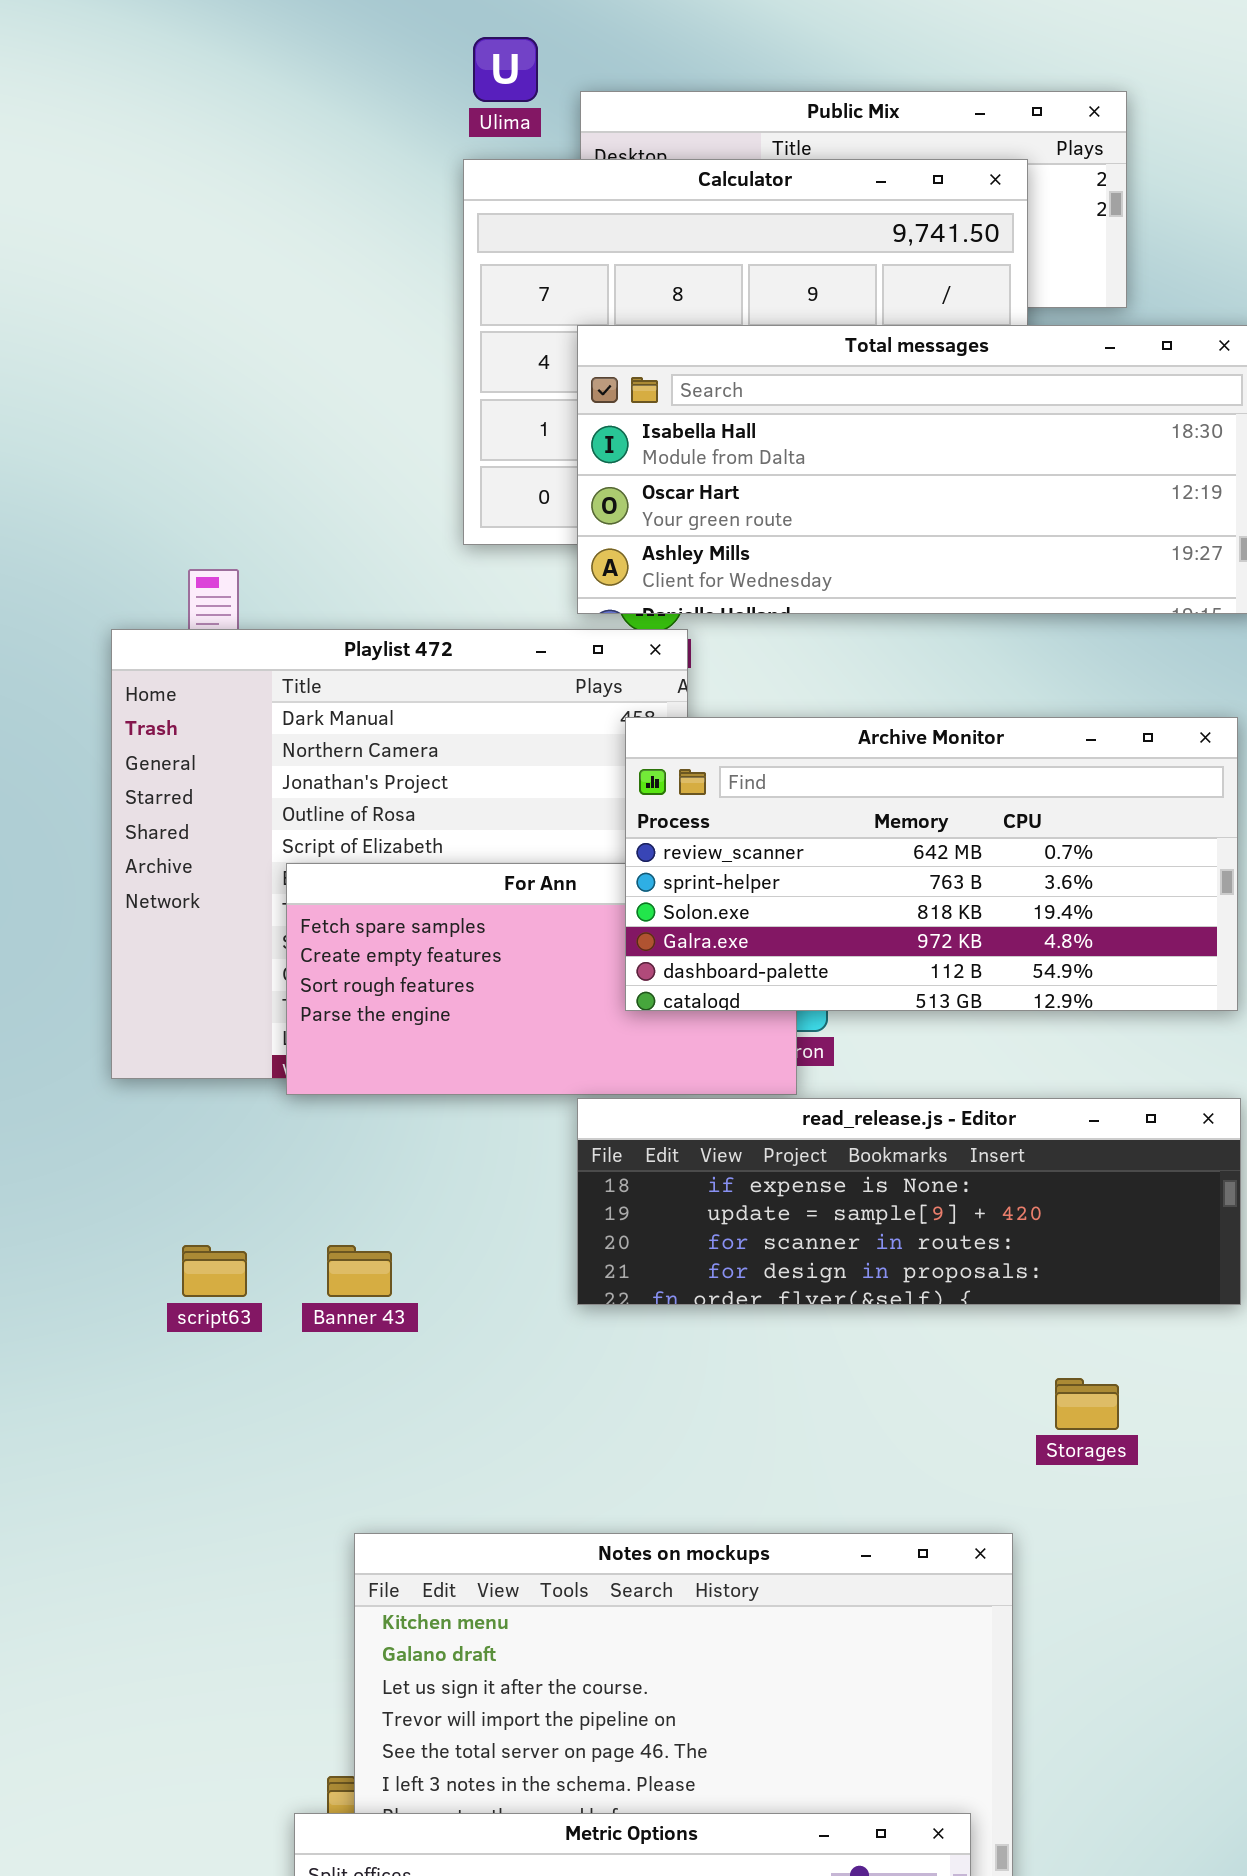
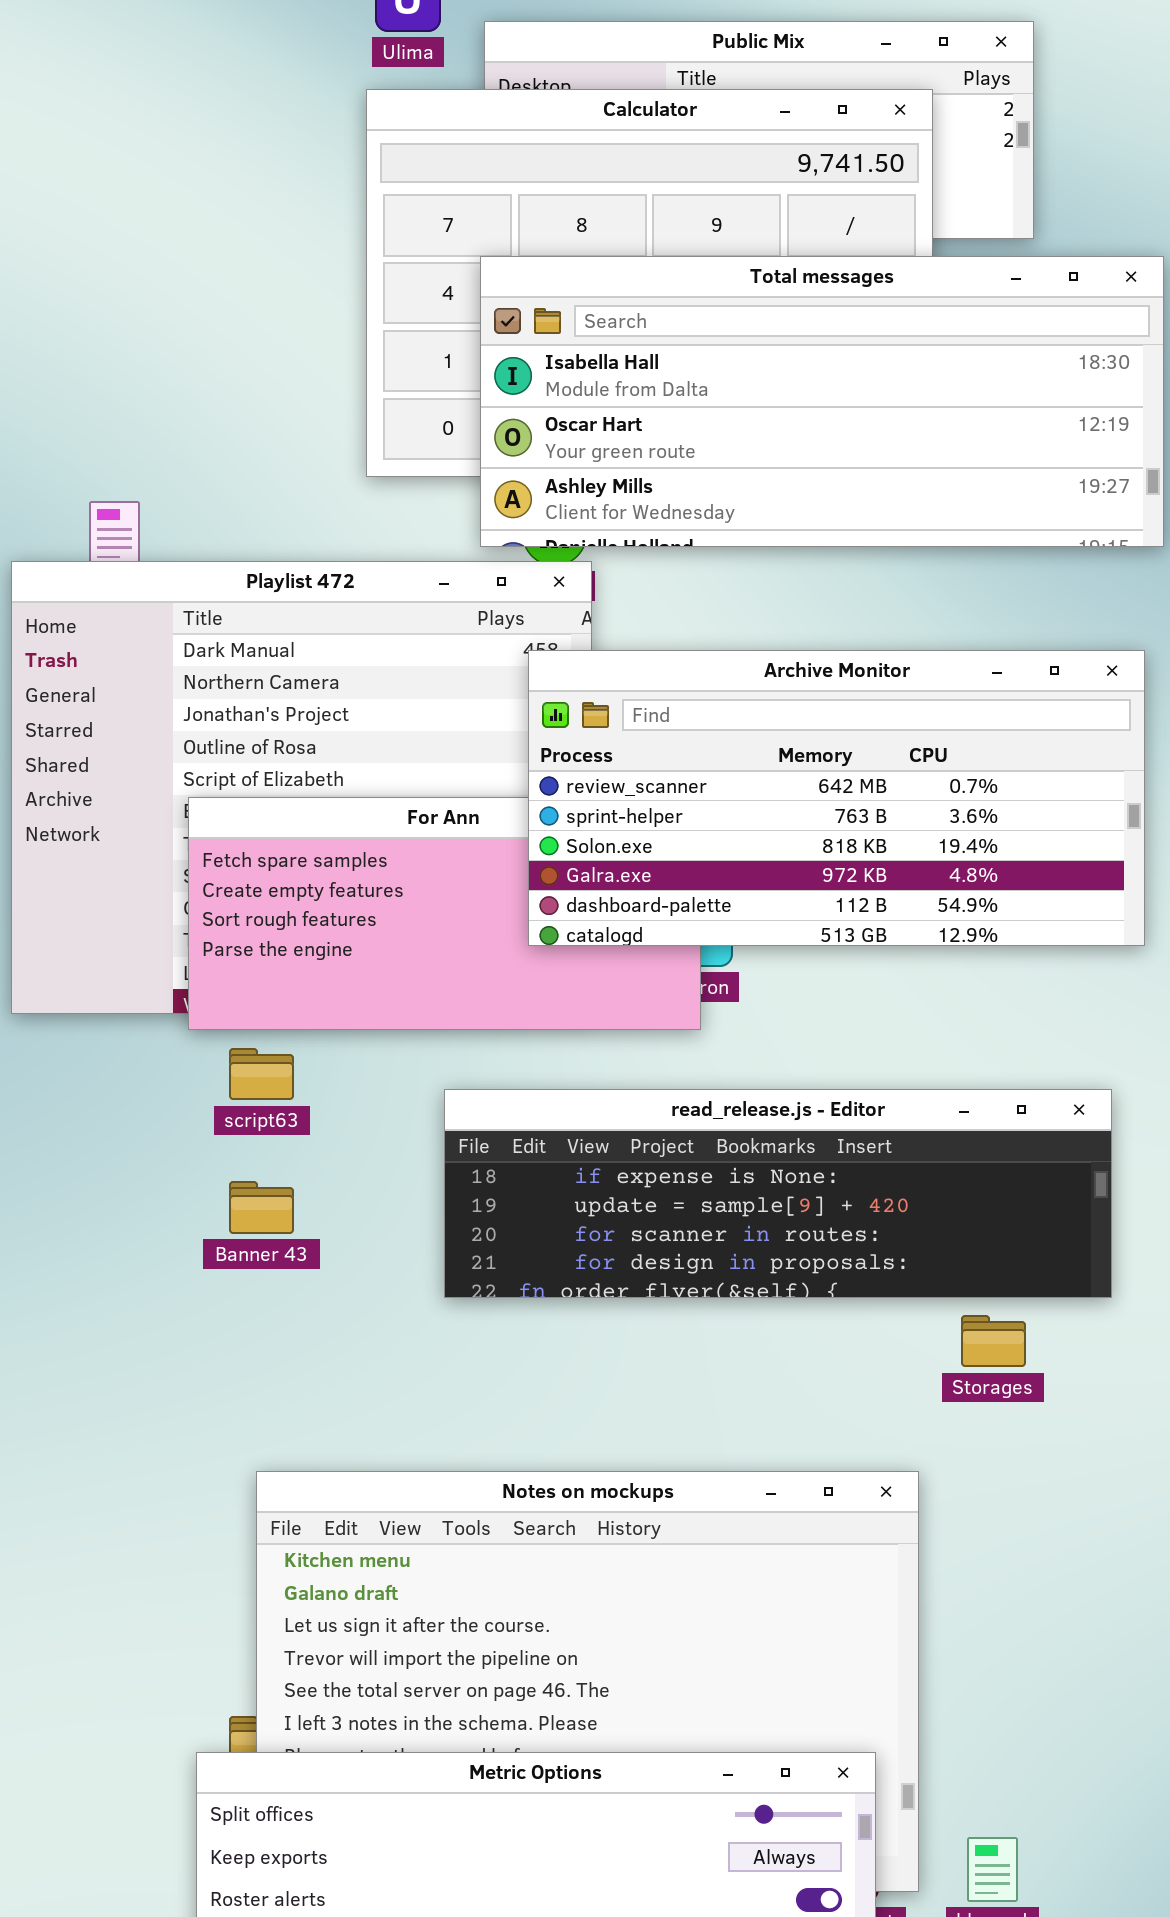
read_release.js - Editor: [577,1098,1241,1305] -> [444,1089,1112,1298], moved
script63: [182,1245,247,1297] -> [229,1048,294,1100], moved

